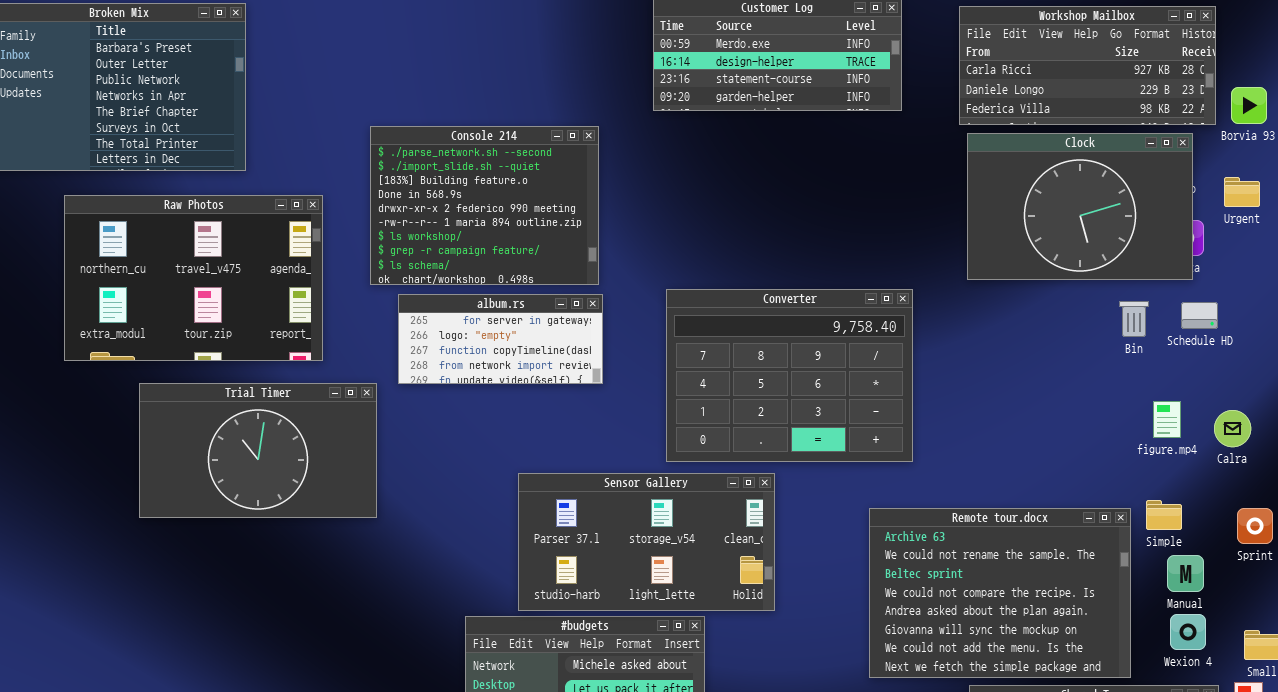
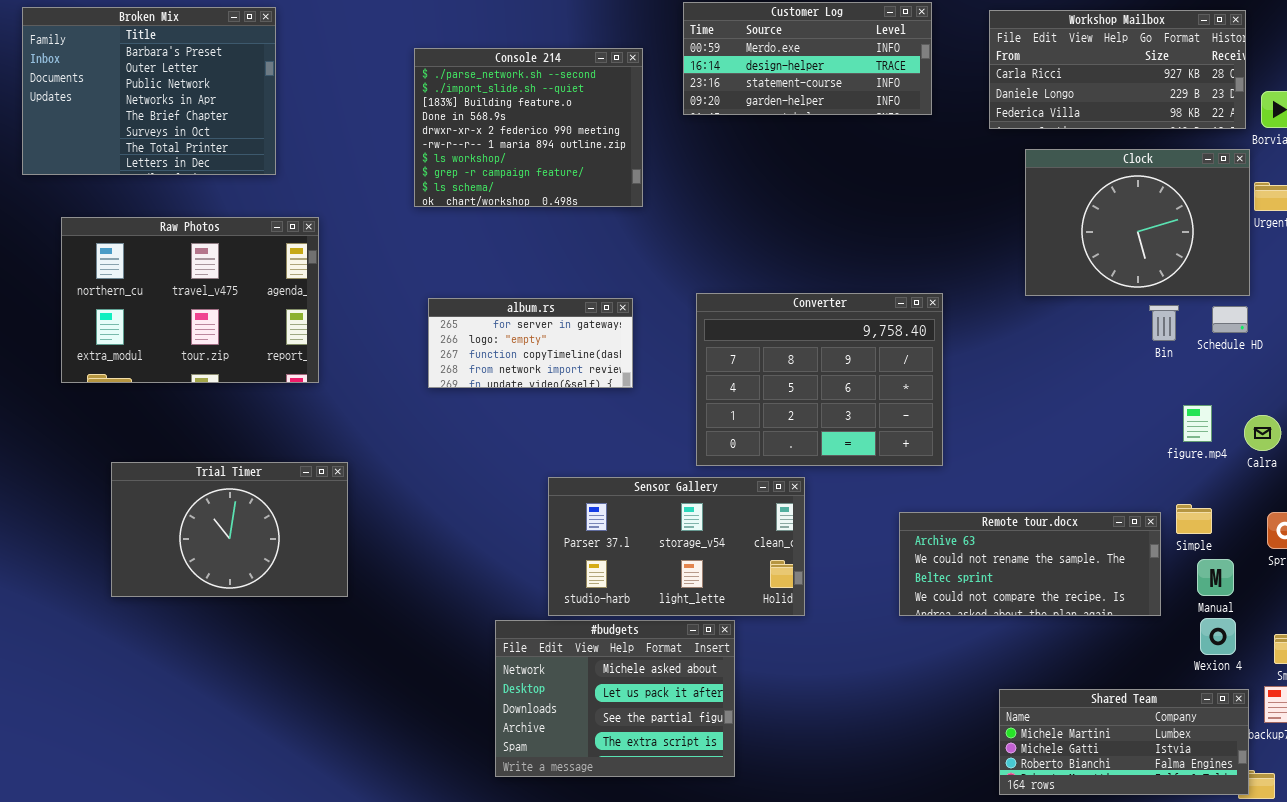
Console 214: [370,126,599,285] -> [414,48,643,207], moved
Clock: [967,133,1193,280] -> [1025,149,1250,296], moved
Raw Photos: [64,195,323,361] -> [61,217,319,383], moved
Trial Timer: [139,383,377,518] -> [111,462,348,597], moved
Remote tour.docx: [869,508,1131,678] -> [899,512,1161,616], resized

